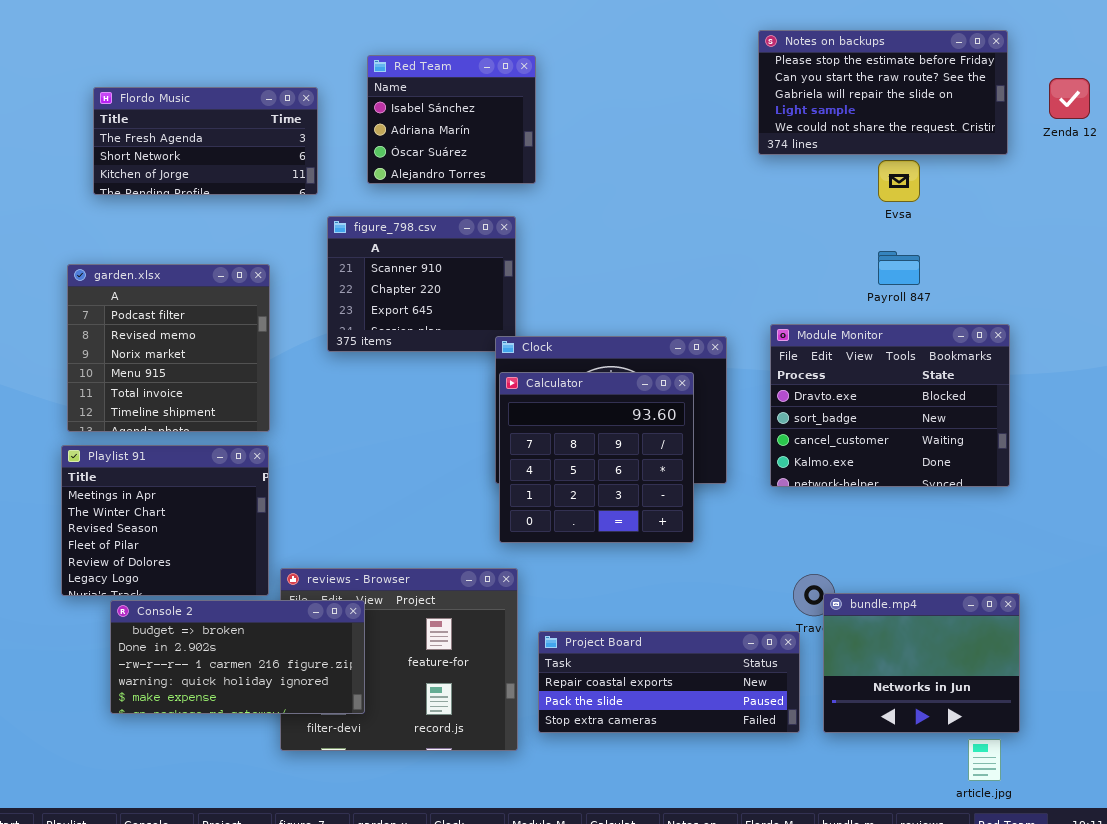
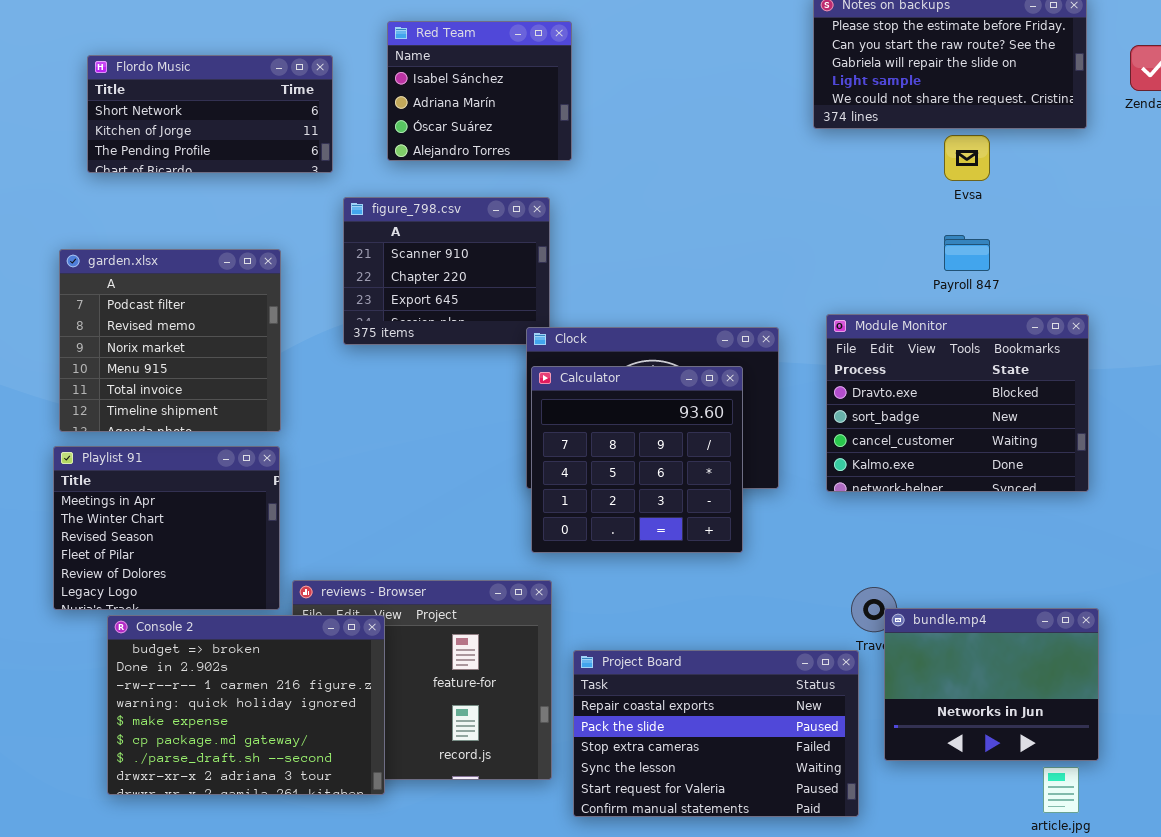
Flordo Music: [93,87,318,195] -> [87,55,333,173], scrolled down 1 row
Console 2: [110,600,365,714] -> [107,615,385,795], resized
Project Board: [538,631,800,733] -> [573,650,859,817], resized

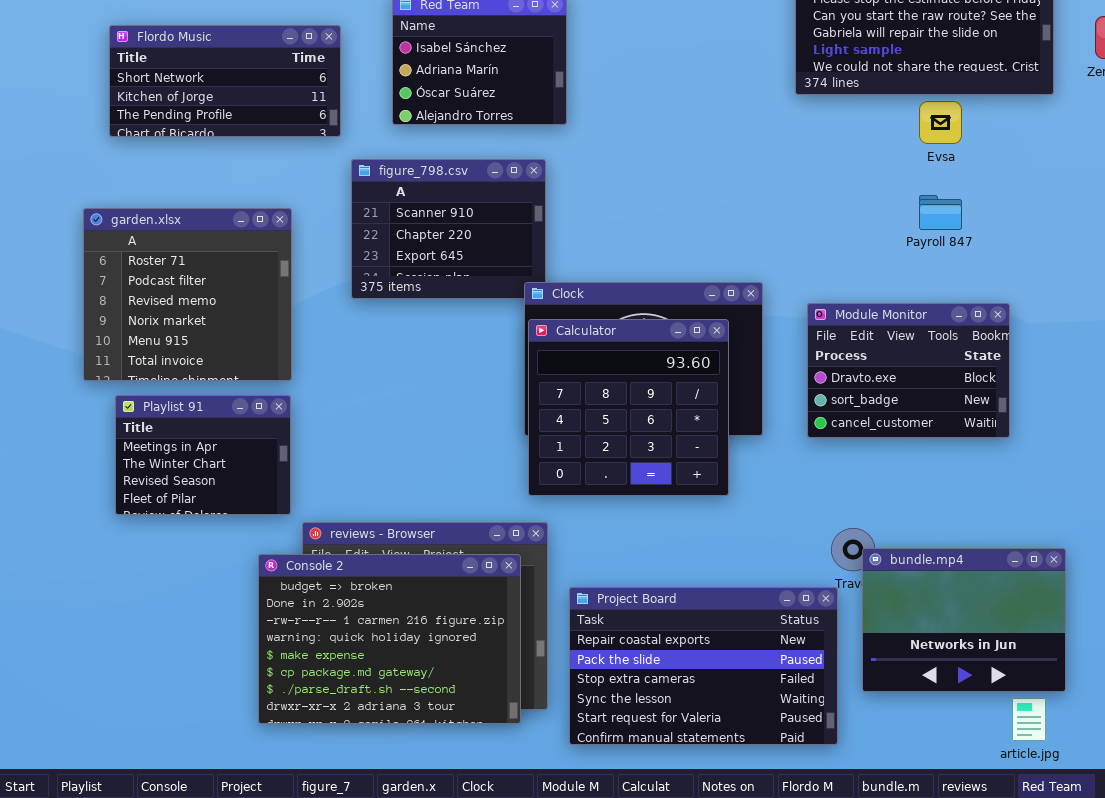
garden.xlsx: [59,249,281,432] -> [83,208,292,381], scrolled up 1 row
Module Monitor: [826,314,1089,492] -> [807,303,1010,438], resized
Playlist 91: [53,446,280,610] -> [115,395,291,515], resized
Console 2: [107,615,385,795] -> [258,554,521,724], moved

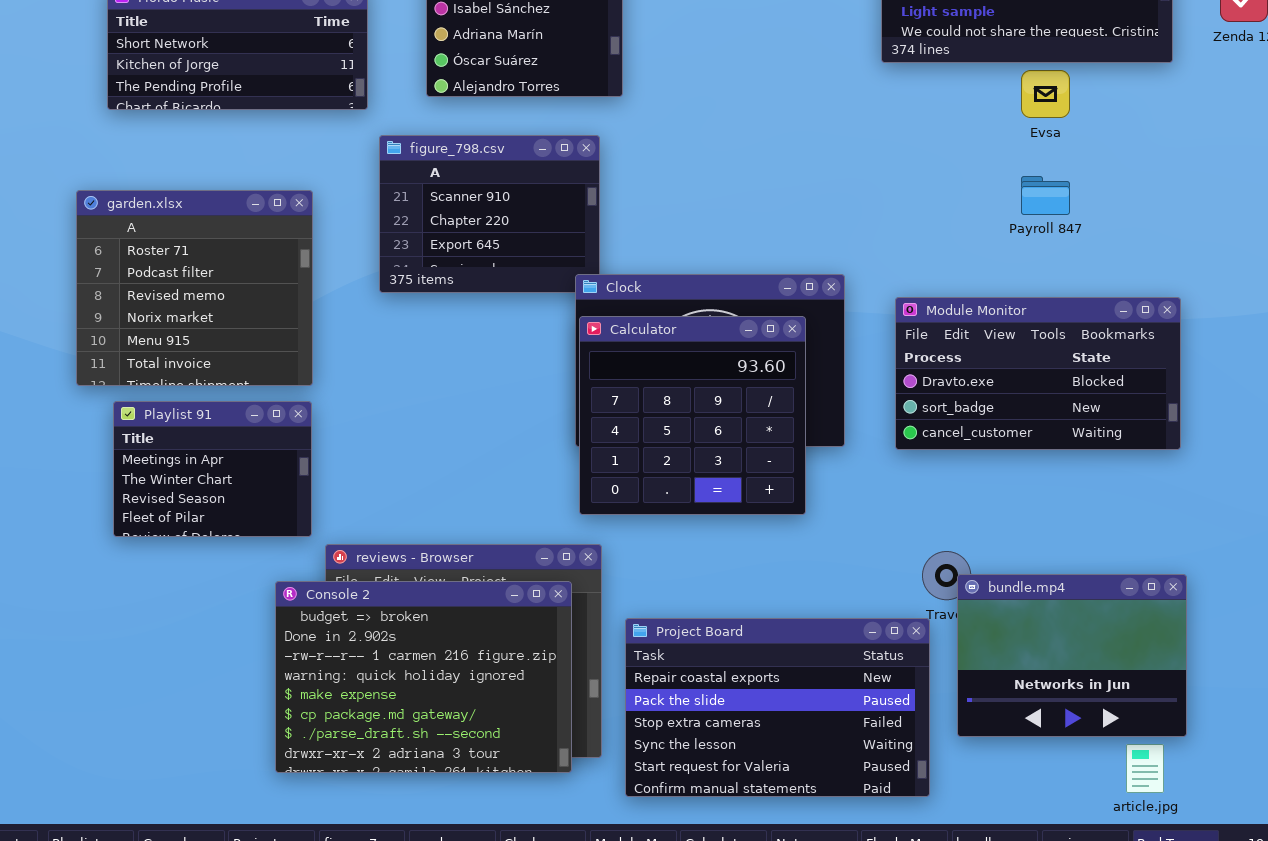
Module Monitor: [807,303,1010,438] -> [895,297,1181,450], resized

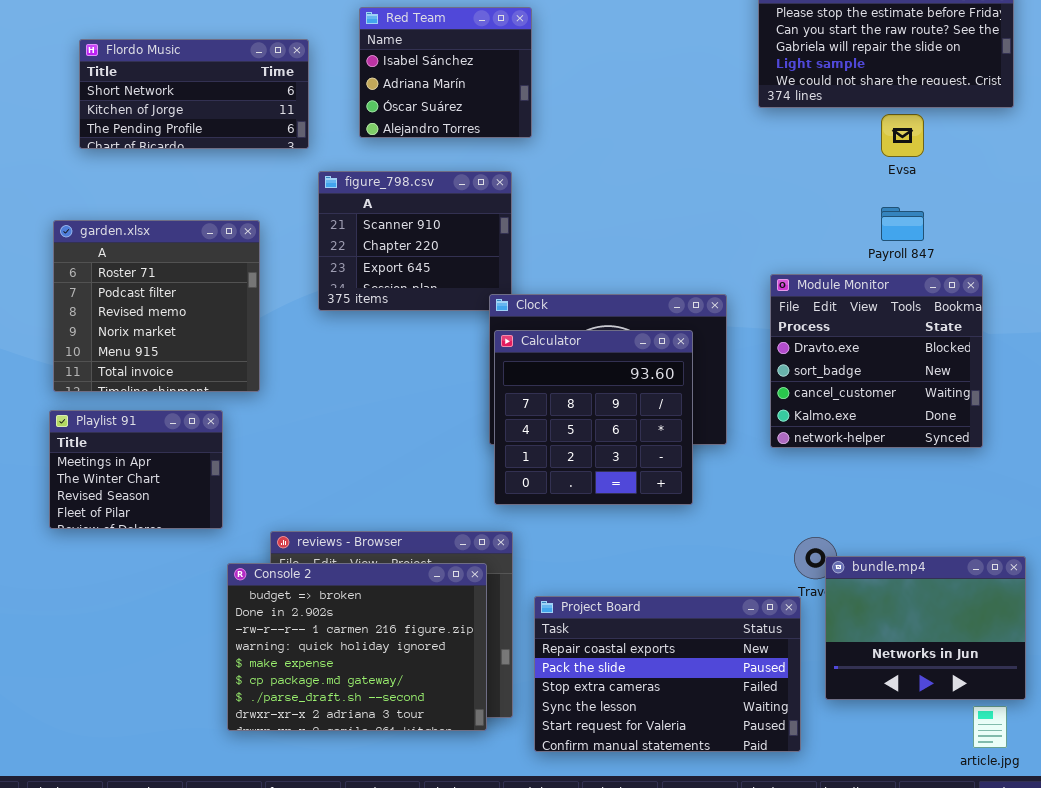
Module Monitor: [895,297,1181,450] -> [770,274,983,448], resized
Playlist 91: [113,401,312,537] -> [49,410,223,529], moved

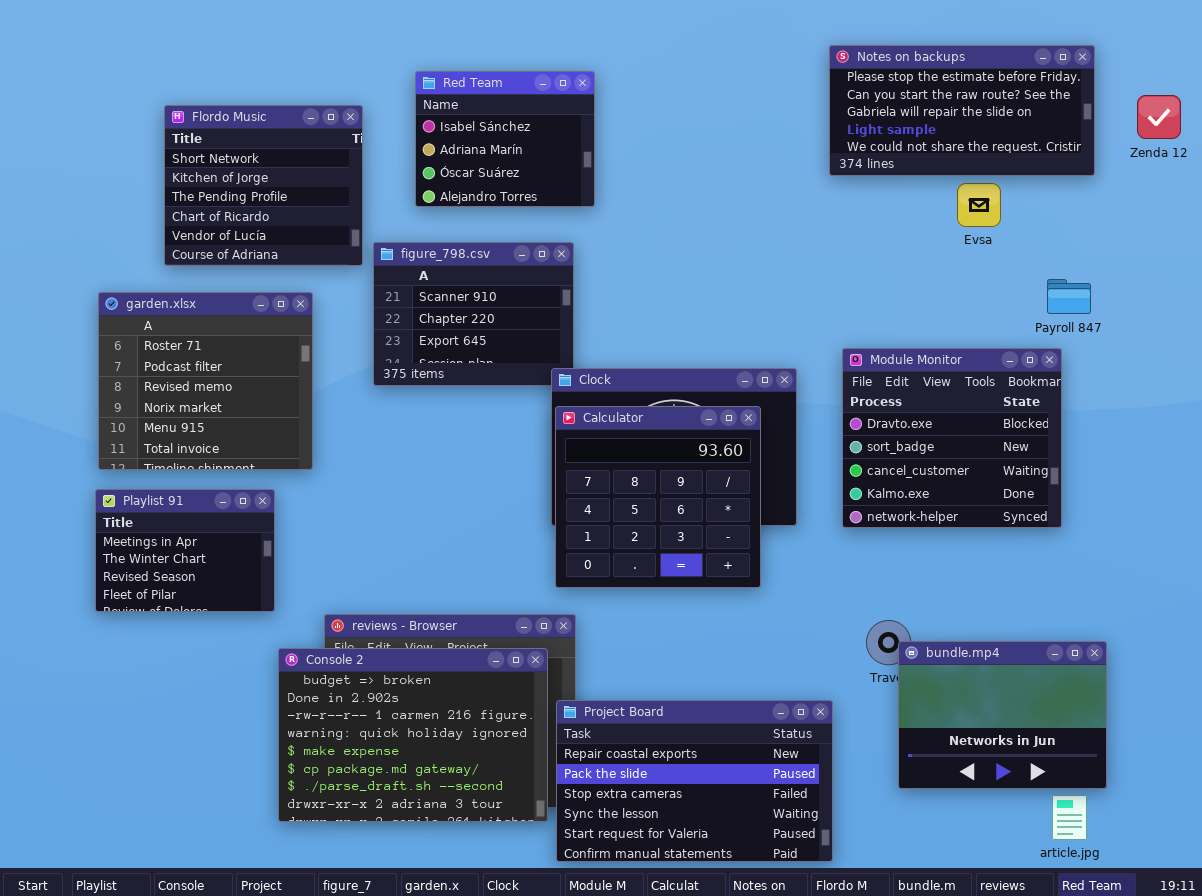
Flordo Music: [79,39,309,149] -> [164,105,363,266], resized
Payroll 847: [881,207,924,241] -> [1047,279,1091,314], moved
Project Board: [534,596,801,752] -> [556,700,833,862], moved

